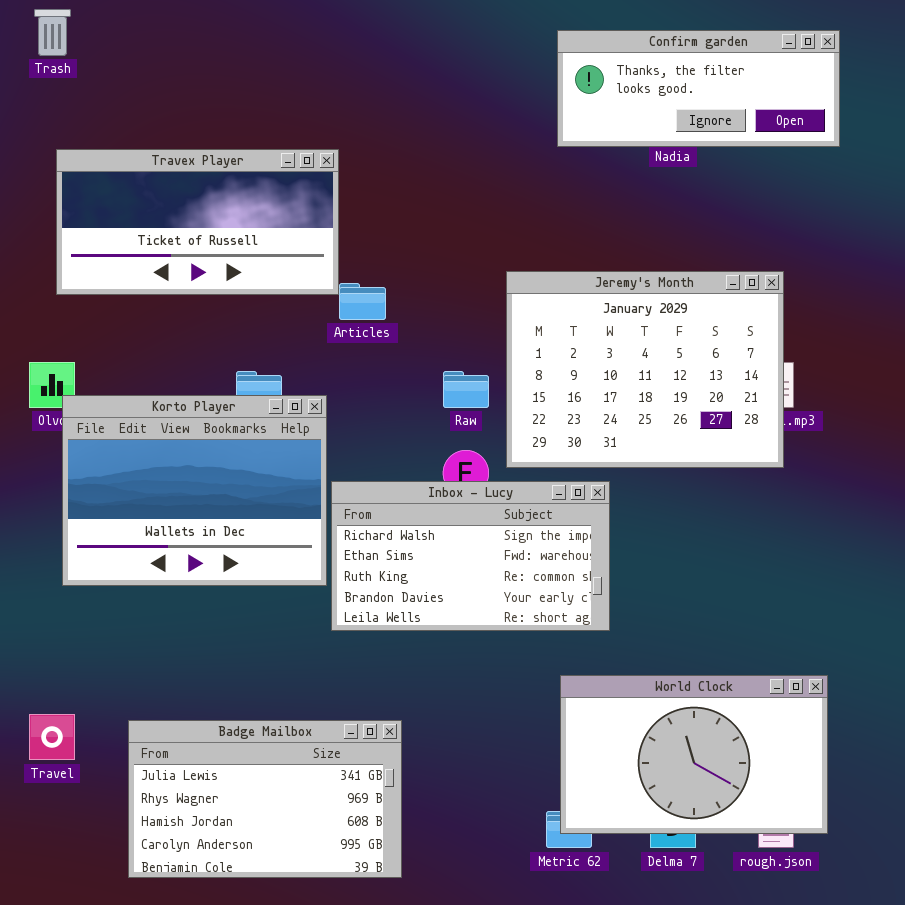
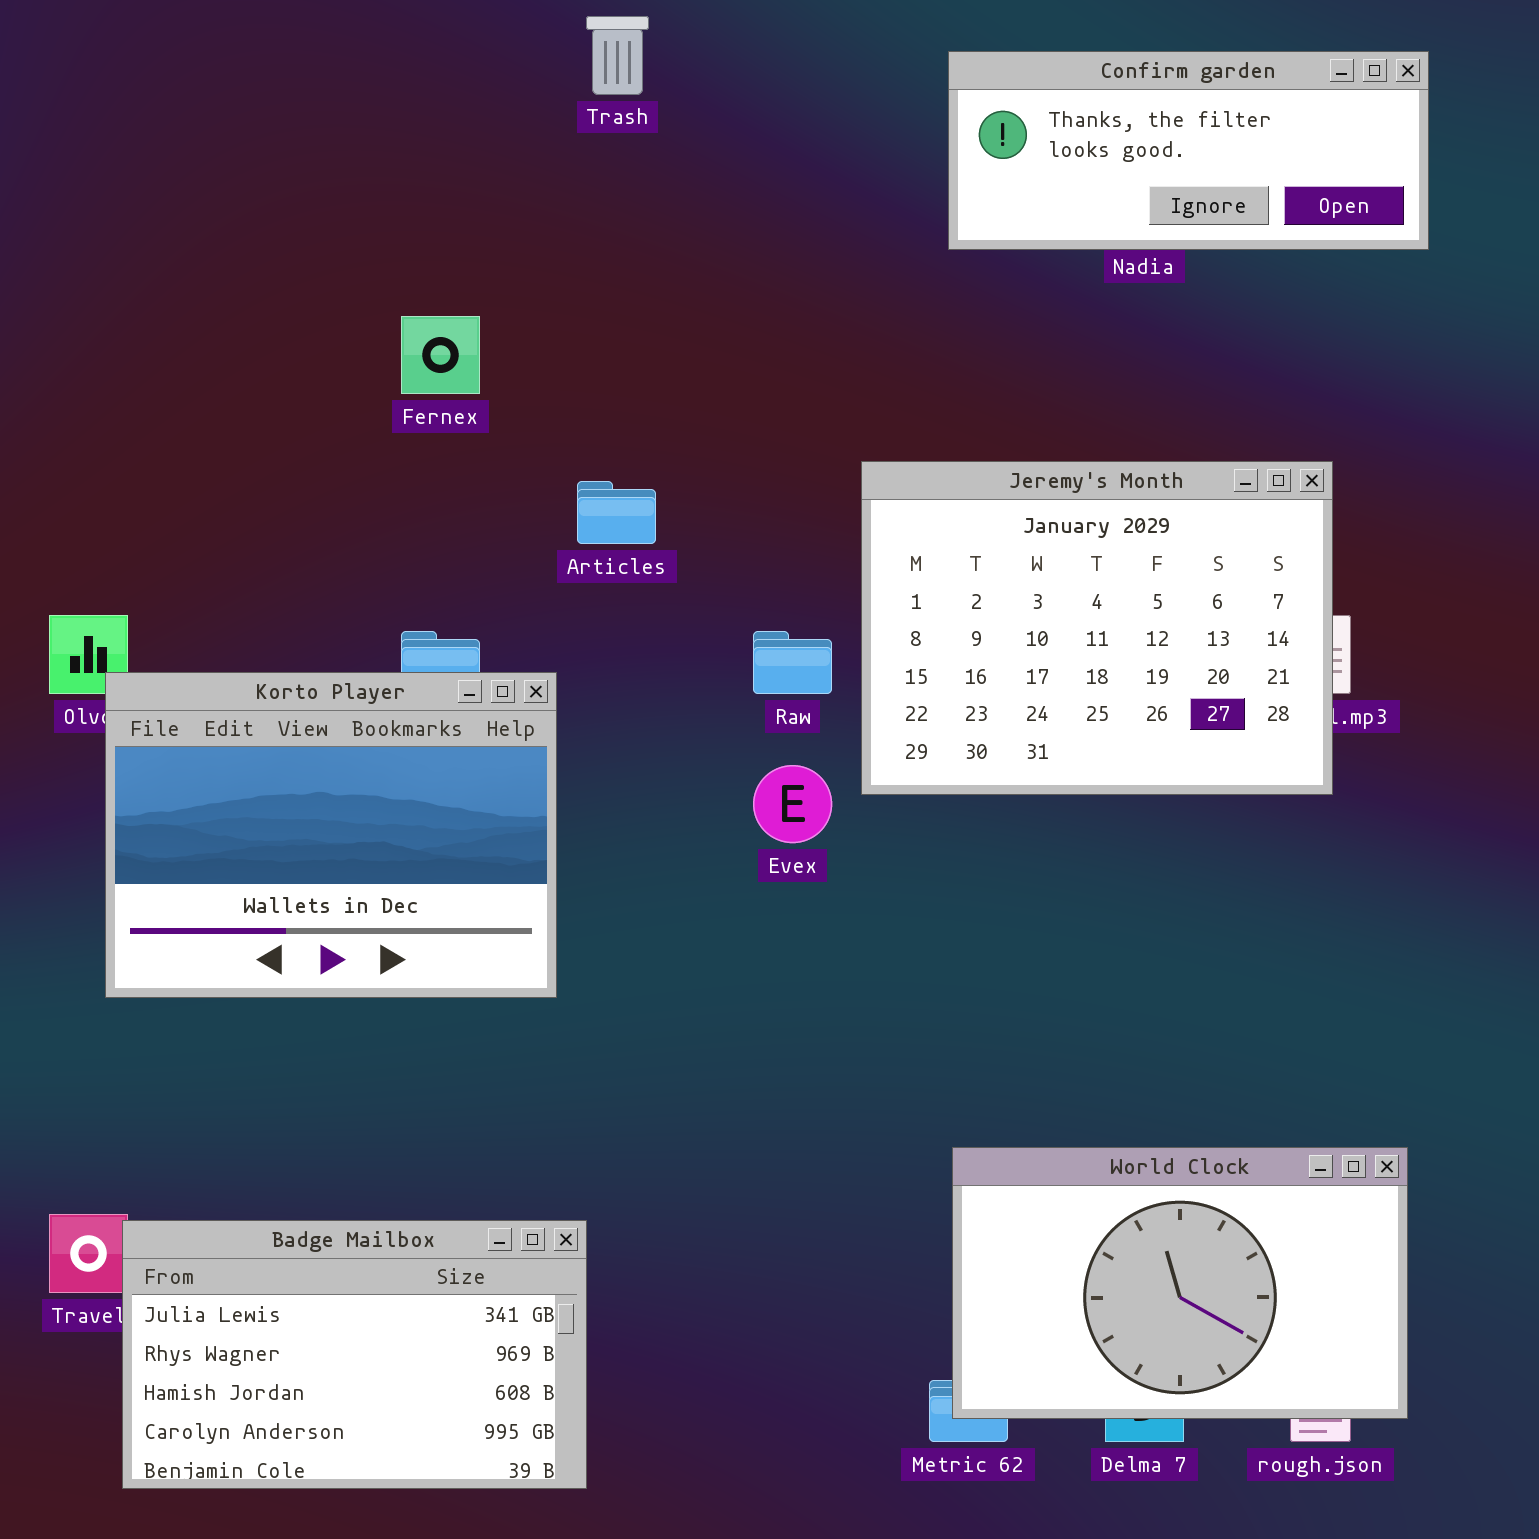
Trash: [34,9,71,56] -> [586,16,649,95], moved
Travex Player: [56,149,339,295] -> none, closed
Inbox - Lucy: [331,481,610,631] -> none, closed
Badge Mailbox: [128,720,402,878] -> [122,1220,587,1489], moved

